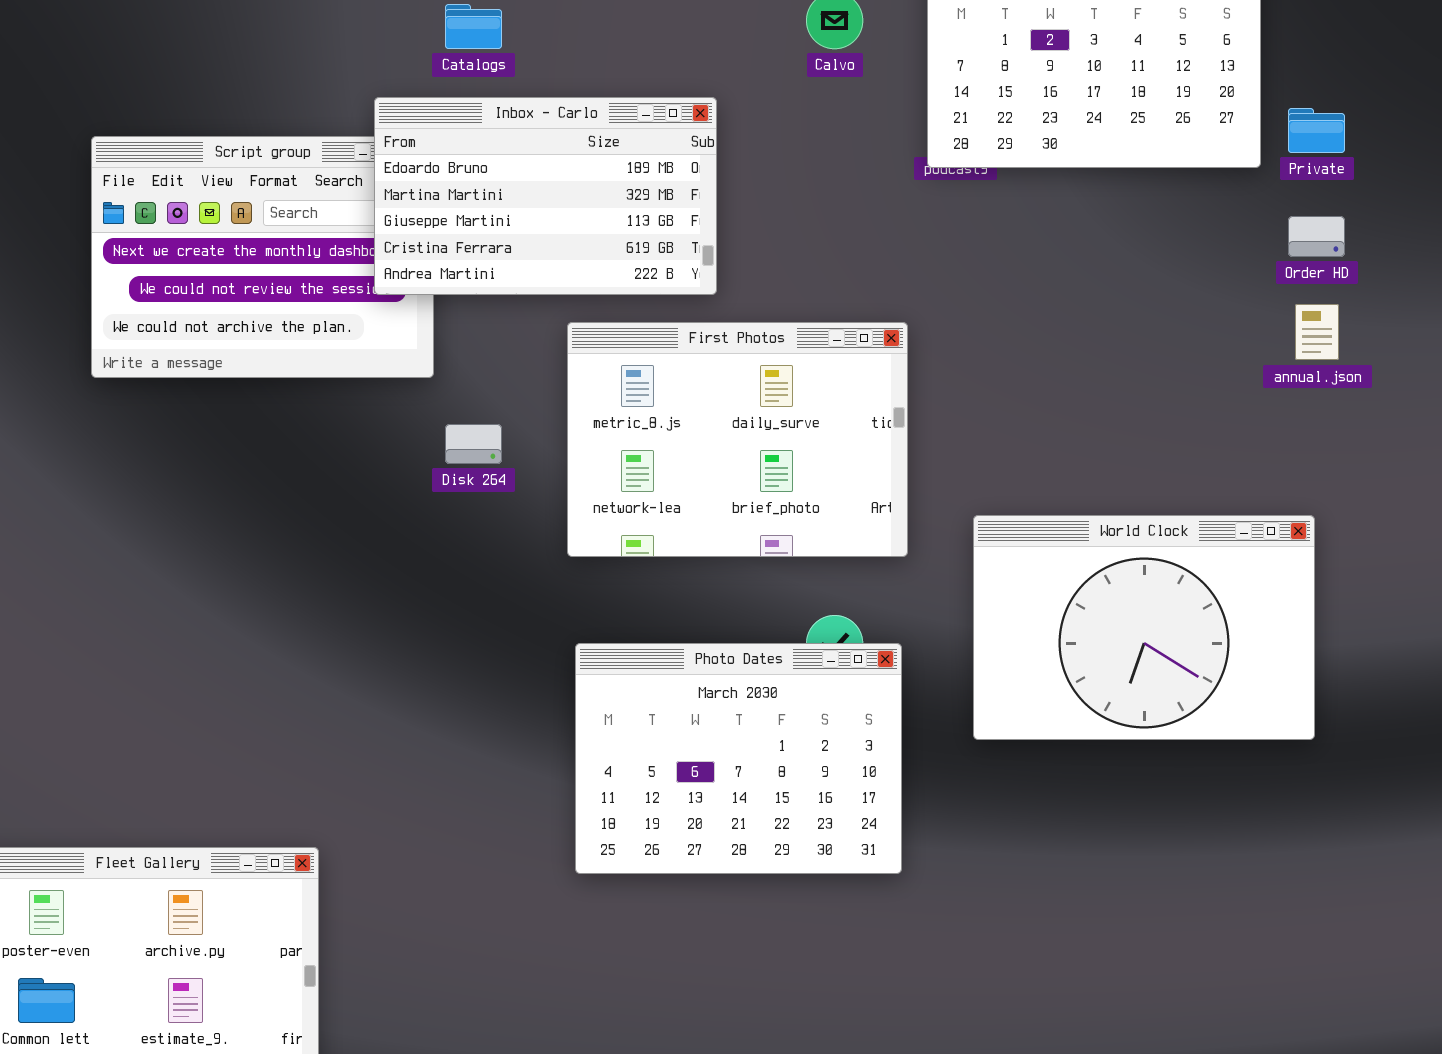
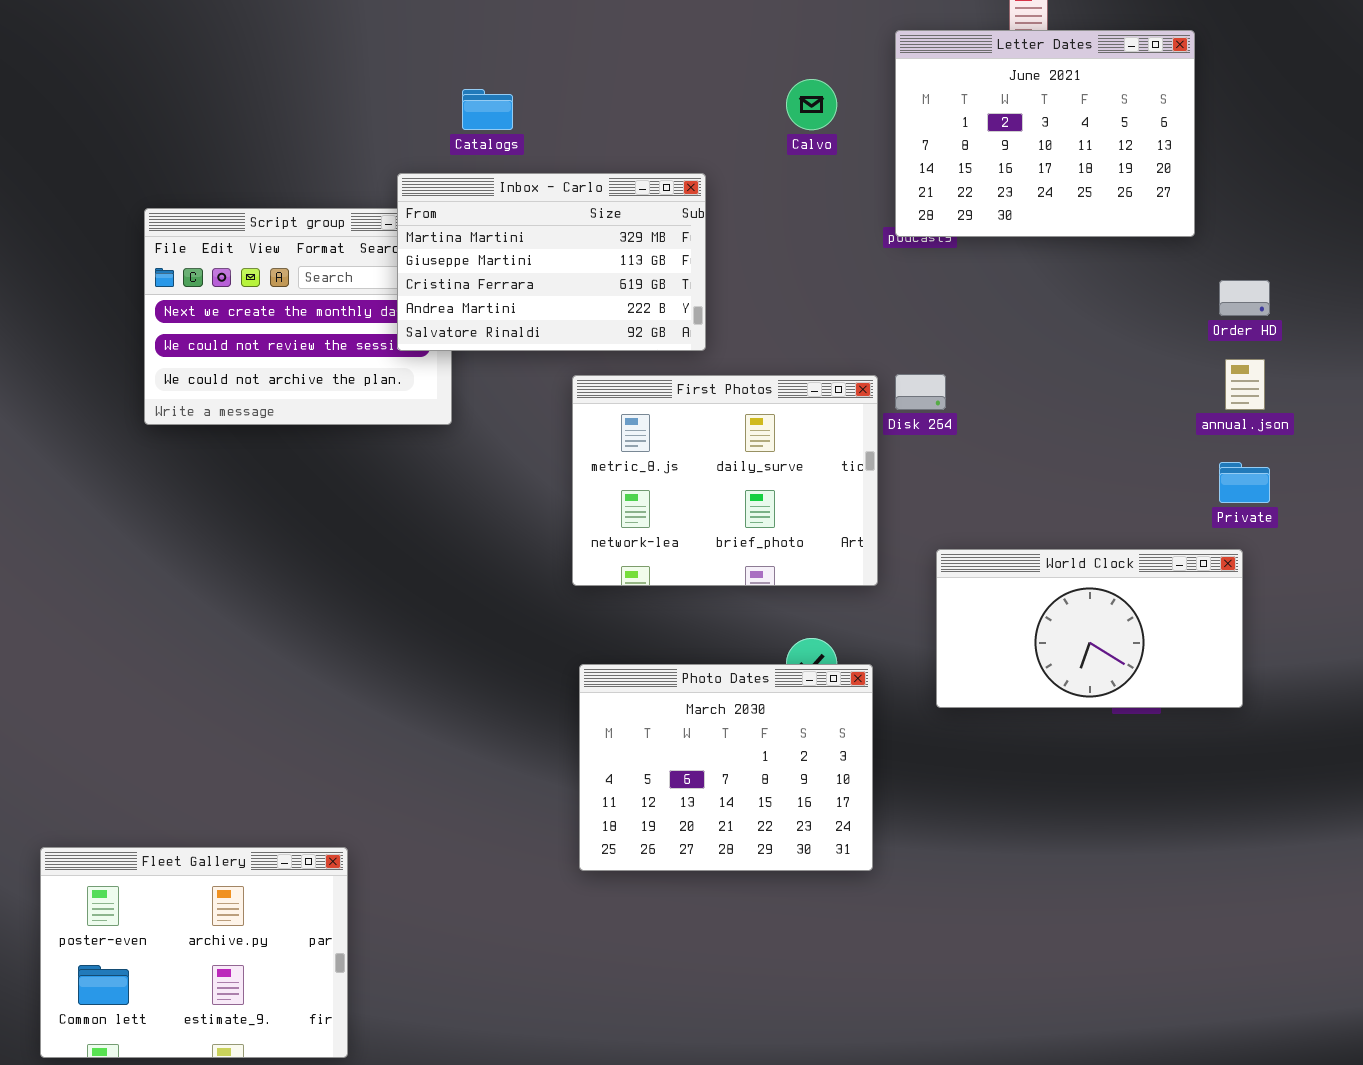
Inbox - Carlo: [374,97,717,295] -> [397,173,706,351], scrolled down 1 row
Private: [1288,108,1345,153] -> [1219,462,1270,503], moved
Disk 264: [445,424,502,464] -> [895,374,946,410], moved
World Clock: [973,515,1315,740] -> [936,549,1243,708], resized

